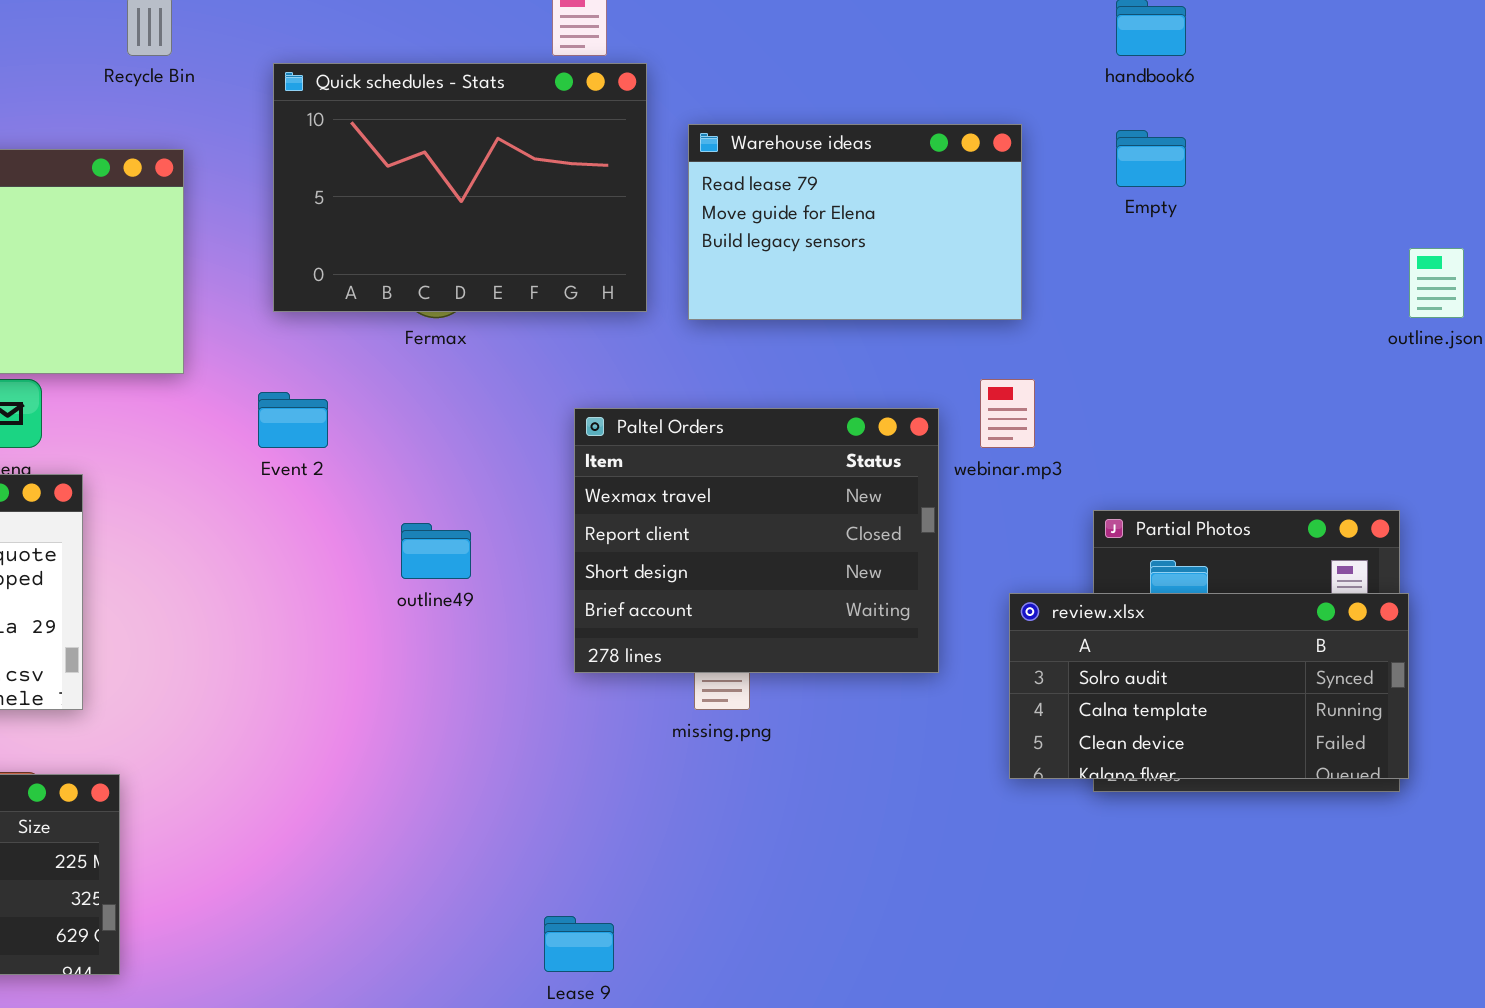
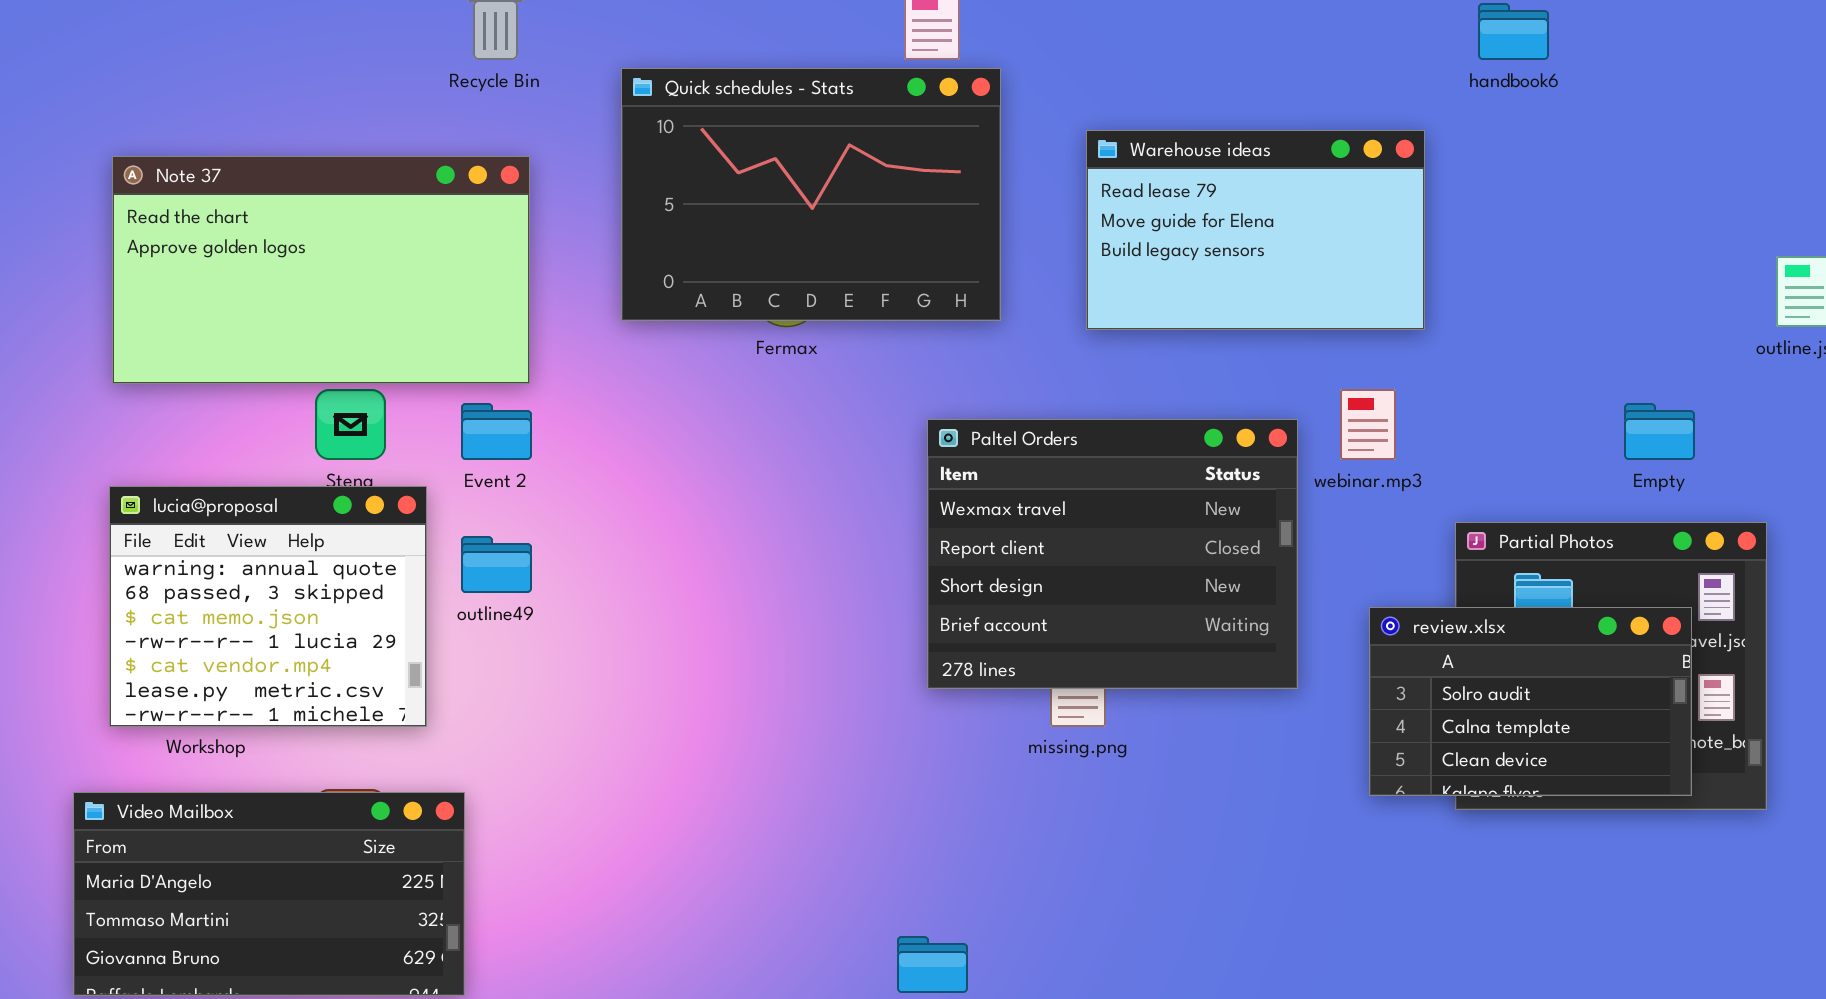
Warehouse ideas: [688,124,1022,320] -> [1086,130,1425,330], moved
Empty: [1116,130,1186,187] -> [1624,403,1695,460], moved
Event 2: [258,392,328,448] -> [461,403,532,460], moved
outline49: [401,523,471,579] -> [461,536,532,593], moved
review.xlsx: [1009,593,1409,779] -> [1369,607,1692,796], resized

